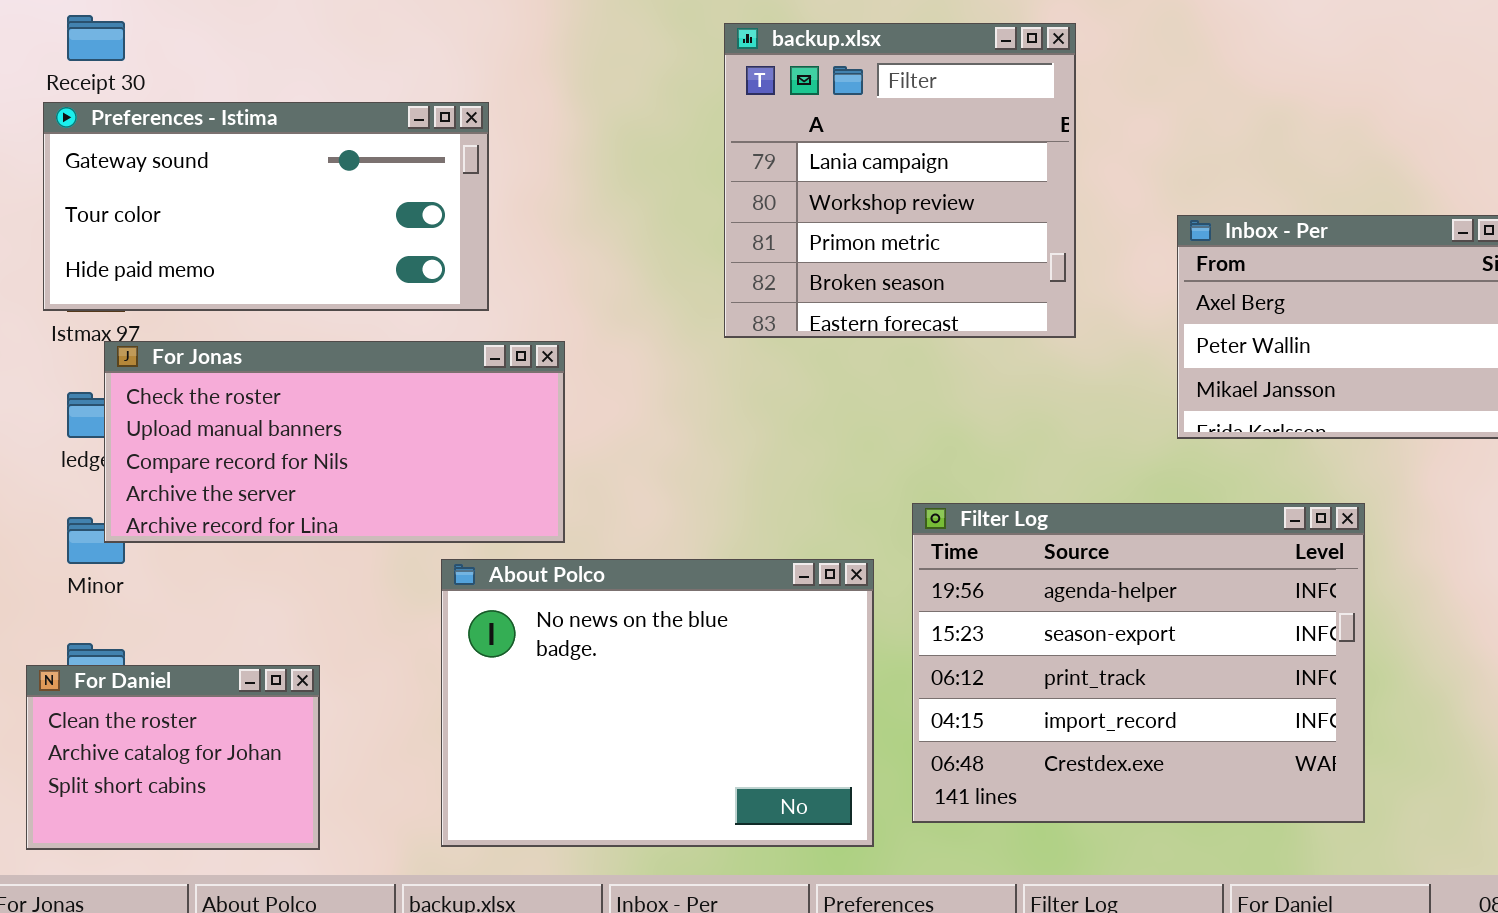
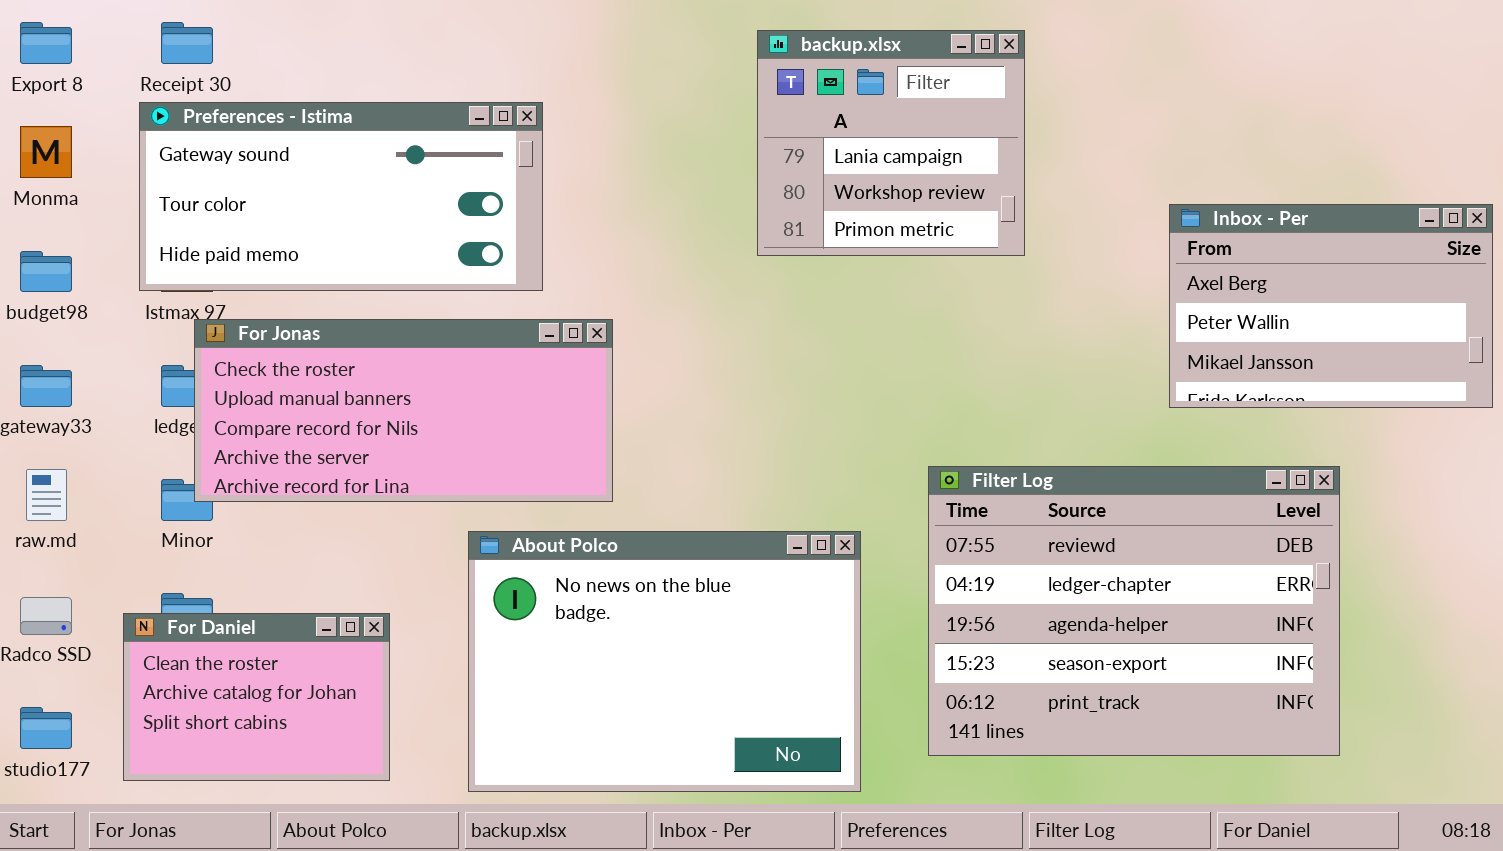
backup.xlsx: [724,23,1076,338] -> [757,30,1025,256], resized
Filter Log: [912,503,1365,823] -> [928,466,1340,756], scrolled up 2 rows
About Polco: [441,559,874,847] -> [468,531,861,792], moved

